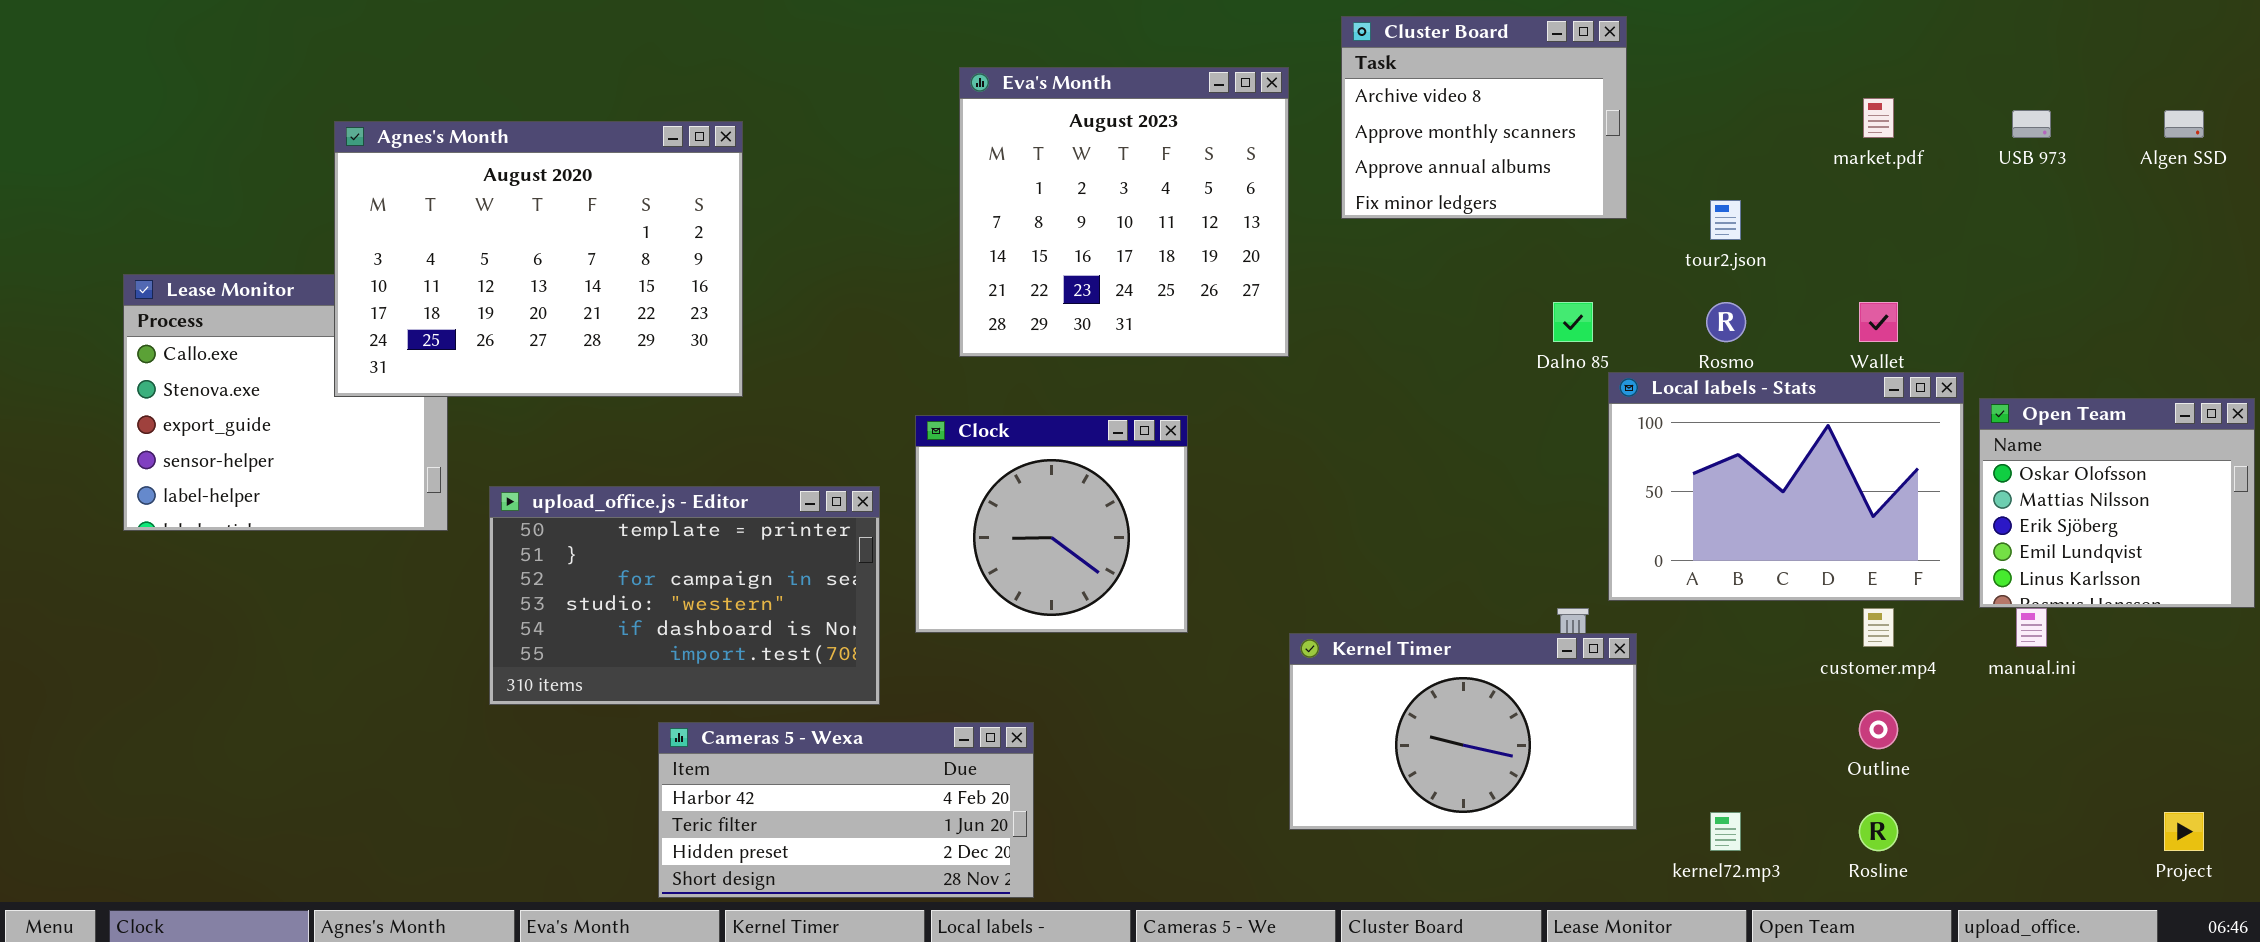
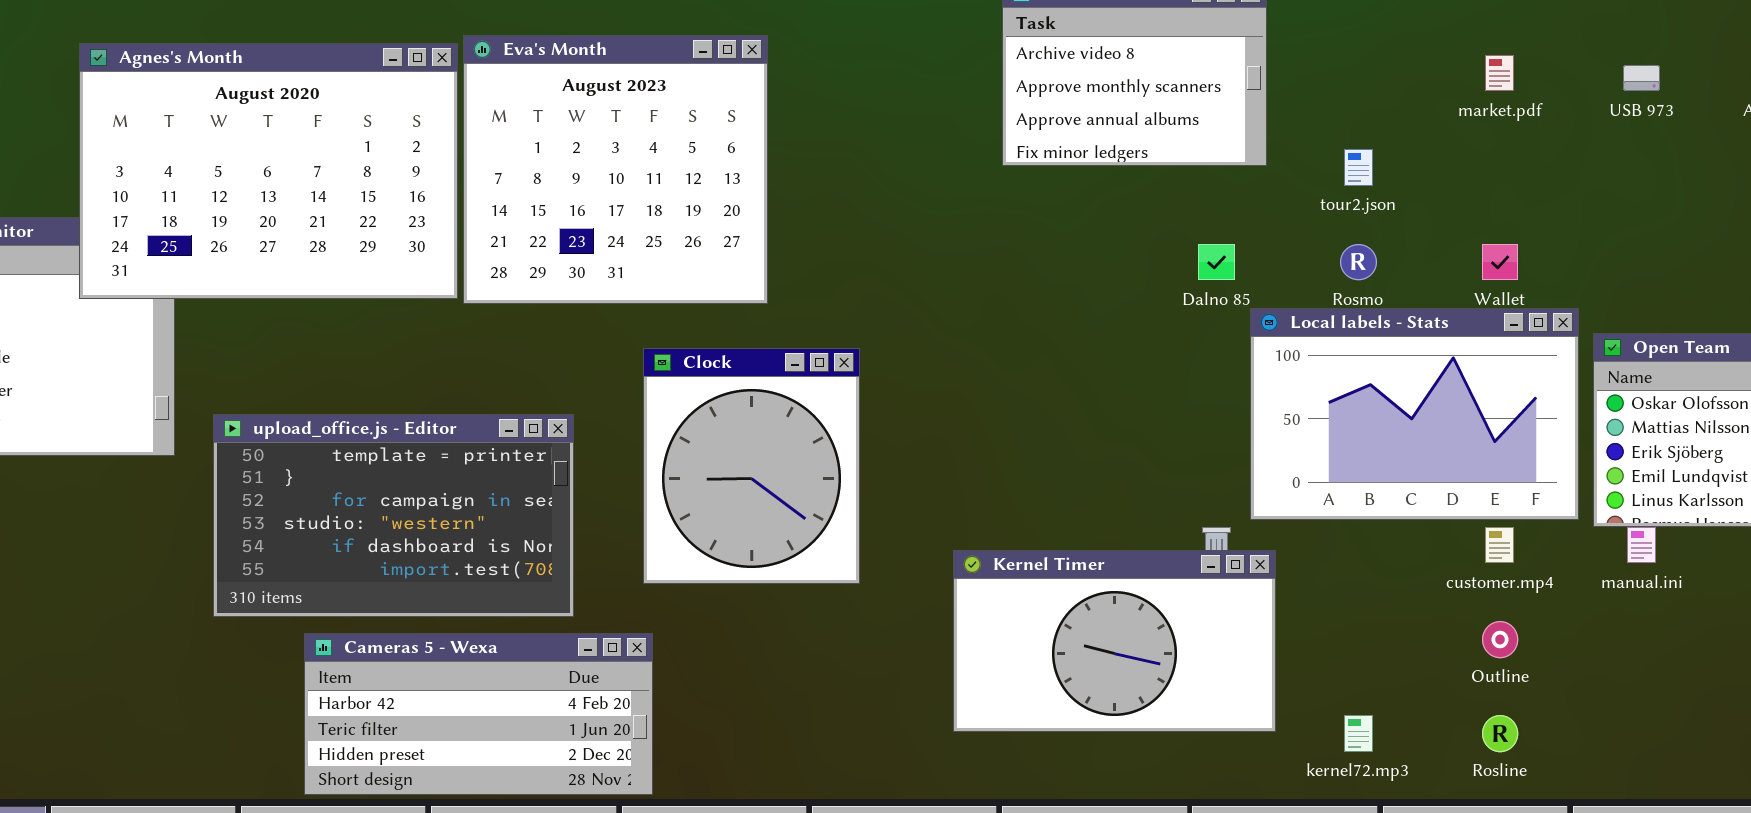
Eva's Month: [959,67,1289,357] -> [463,35,768,304], moved
Agnes's Month: [334,121,743,397] -> [79,43,458,299], moved
Clock: [915,415,1188,633] -> [643,348,860,584], resized
Cameras 5 - Wexa: [658,722,1034,898] -> [304,633,653,795], moved

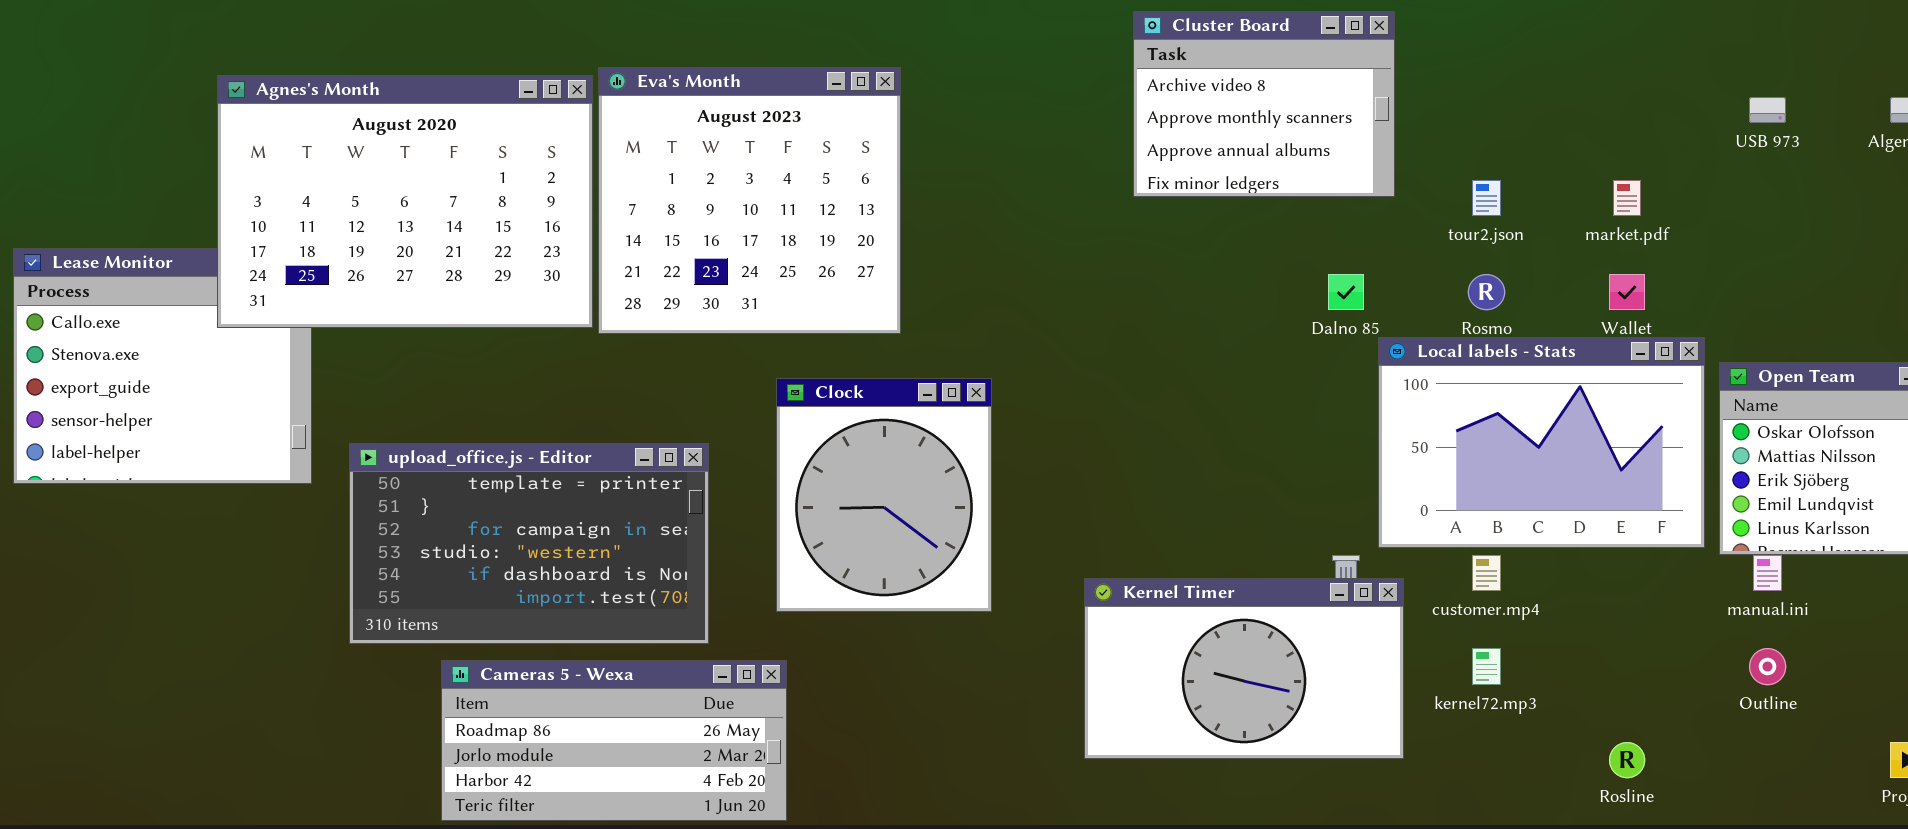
market.pdf: [1485,55,1514,91] -> [1613,180,1641,216], moved
customer.mp4: [1485,527,1514,563] -> [1472,555,1501,591], moved
Outline: [1482,621,1518,658] -> [1749,648,1786,685], moved
Cameras 5 - Wexa: [304,633,653,795] -> [441,660,787,821], scrolled up 2 rows
kernel72.mp3: [1344,715,1373,752] -> [1472,648,1501,685], moved

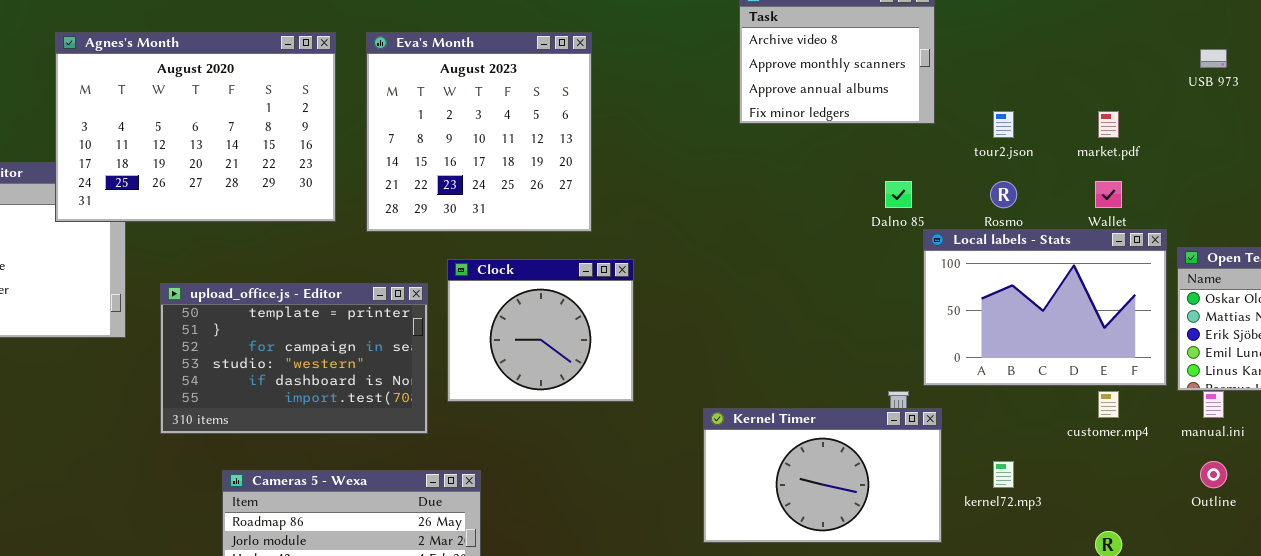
Eva's Month: [598,67,901,334] -> [366,32,592,232], moved
Clock: [776,378,992,612] -> [447,259,634,402], resized
upload_office.js - Editor: [349,443,709,644] -> [160,283,428,434], moved
customer.mp4: [1472,555,1501,591] -> [1098,391,1119,418], moved

